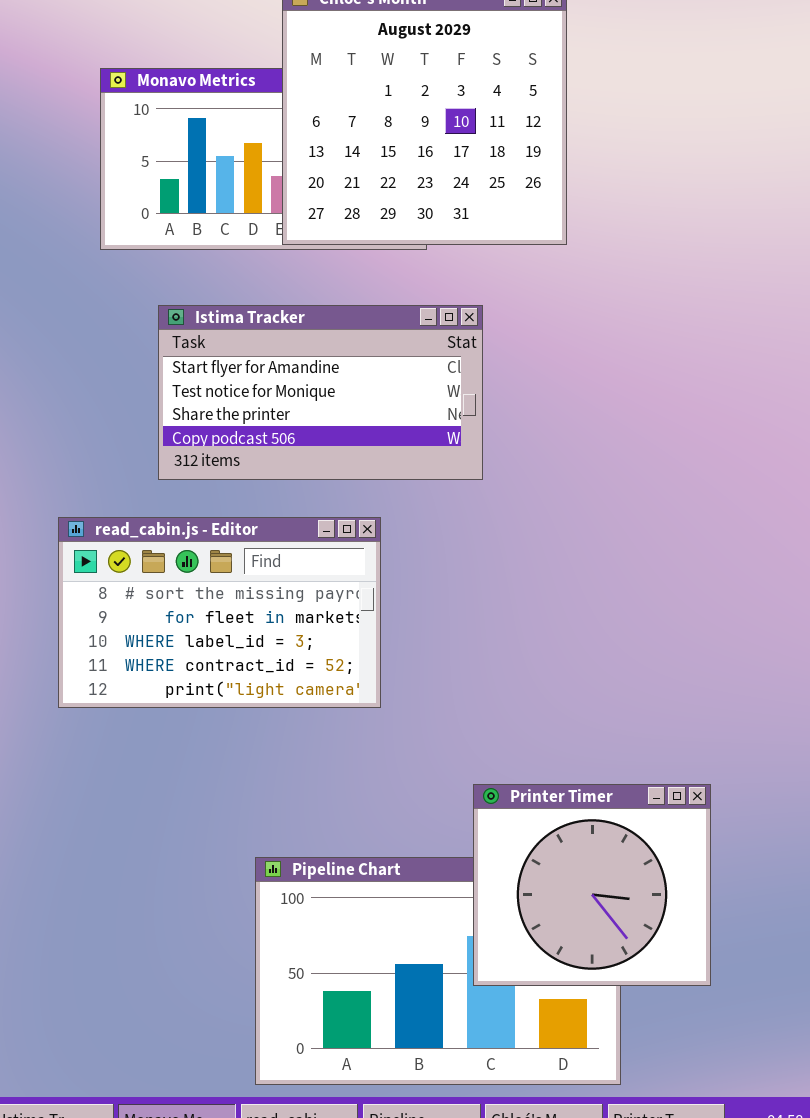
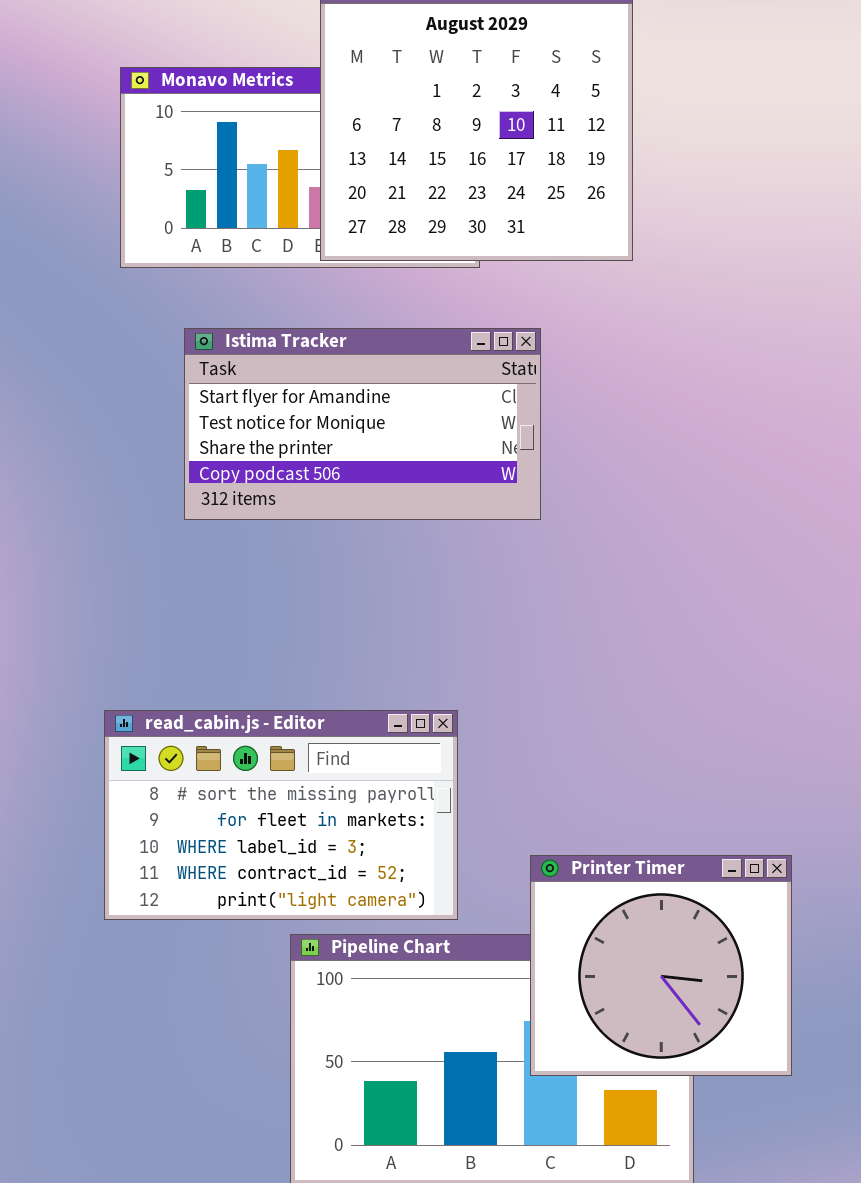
read_cabin.js - Editor: [58,517,381,708] -> [104,710,458,920], moved

